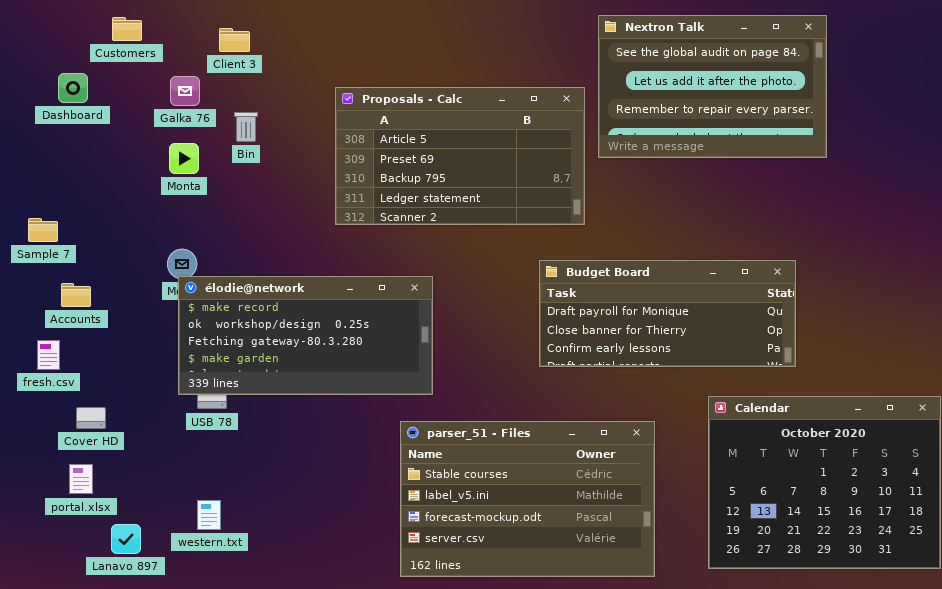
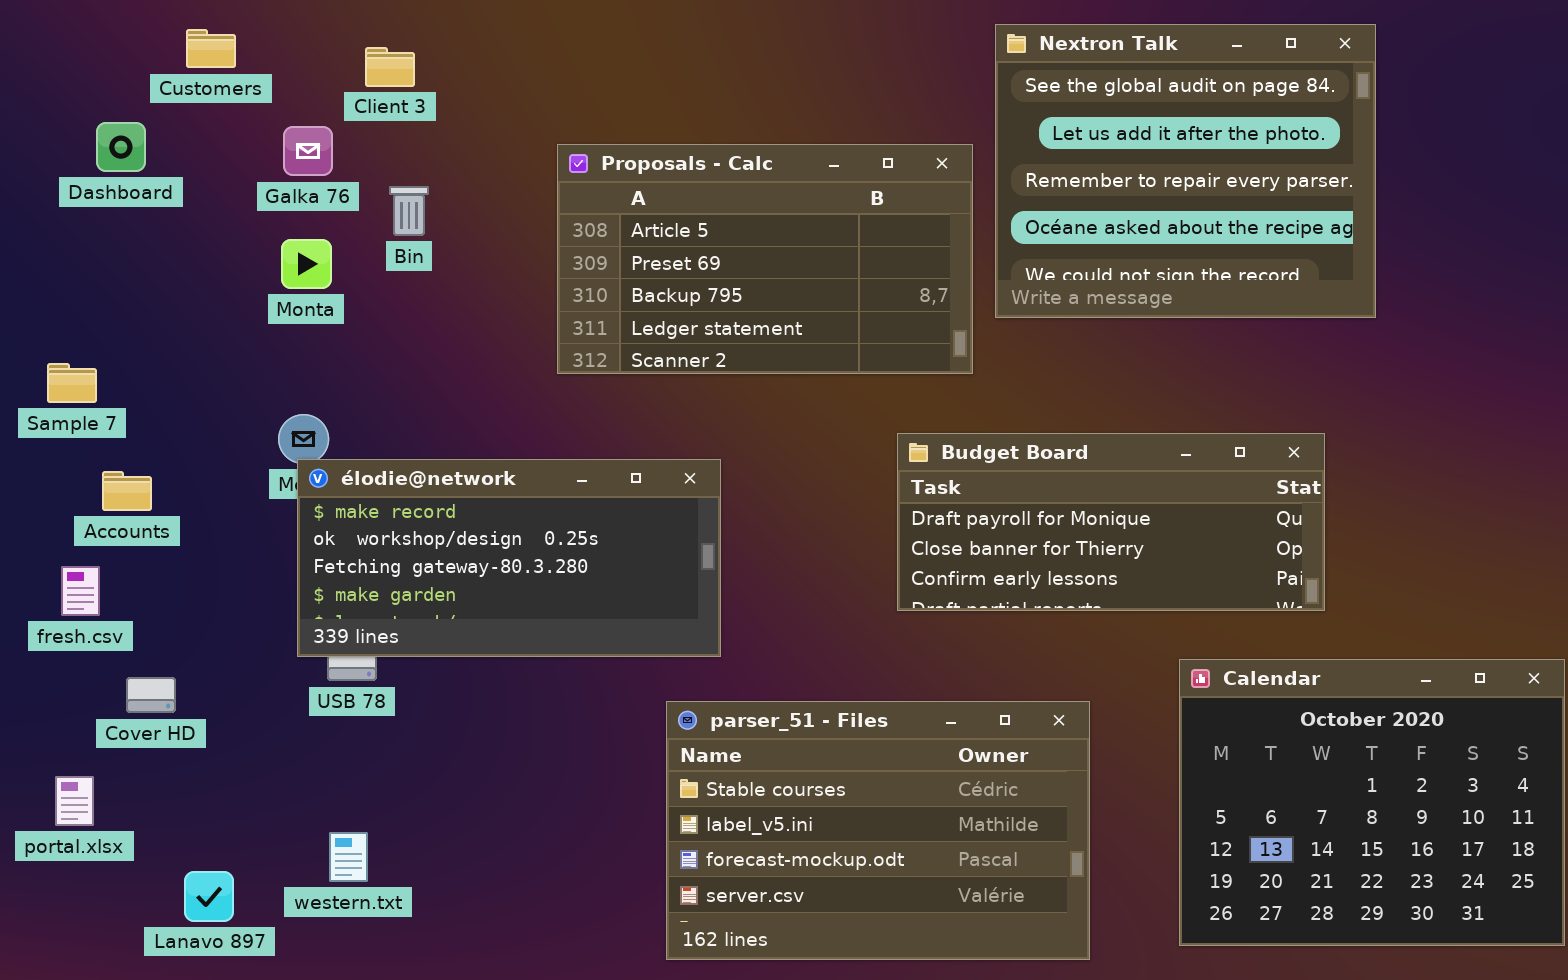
Nextron Talk: [598,15,827,158] -> [995,24,1376,318], resized
portal.xlsx: [69,464,93,494] -> [55,776,94,826], moved

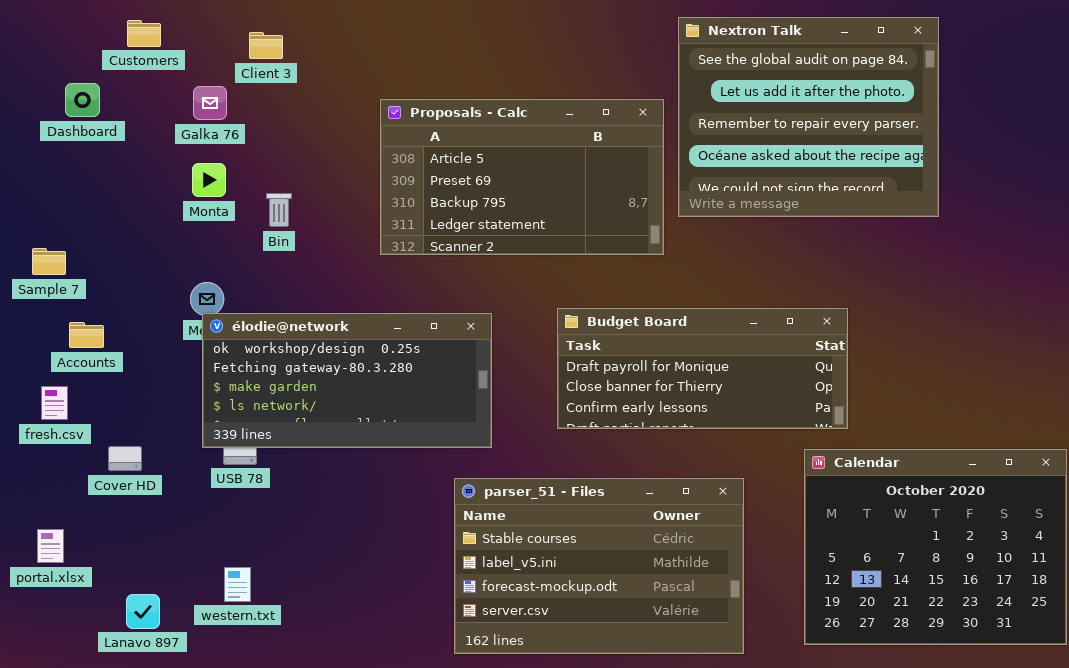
Bin: [389,186,429,236] -> [266,193,292,227], moved
Budget Board: [897,433,1325,611] -> [557,308,848,429], moved
élodie@network: [297,459,721,657] -> [202,313,492,448], scrolled down 1 row
Cover HD: [126,677,176,713] -> [108,446,142,471], moved

